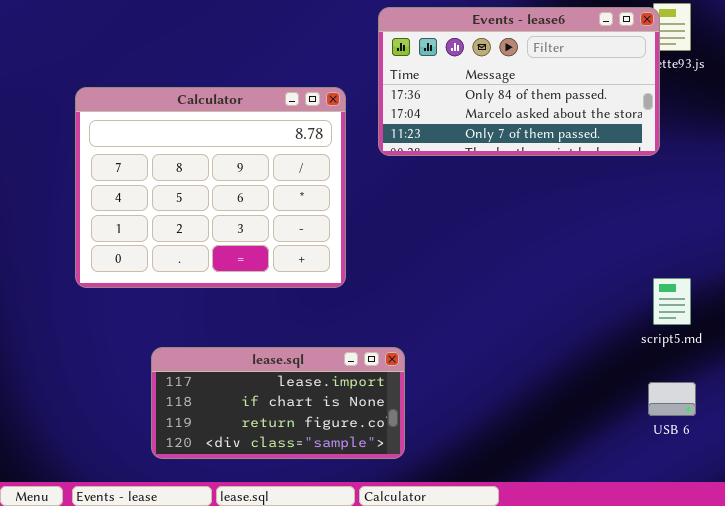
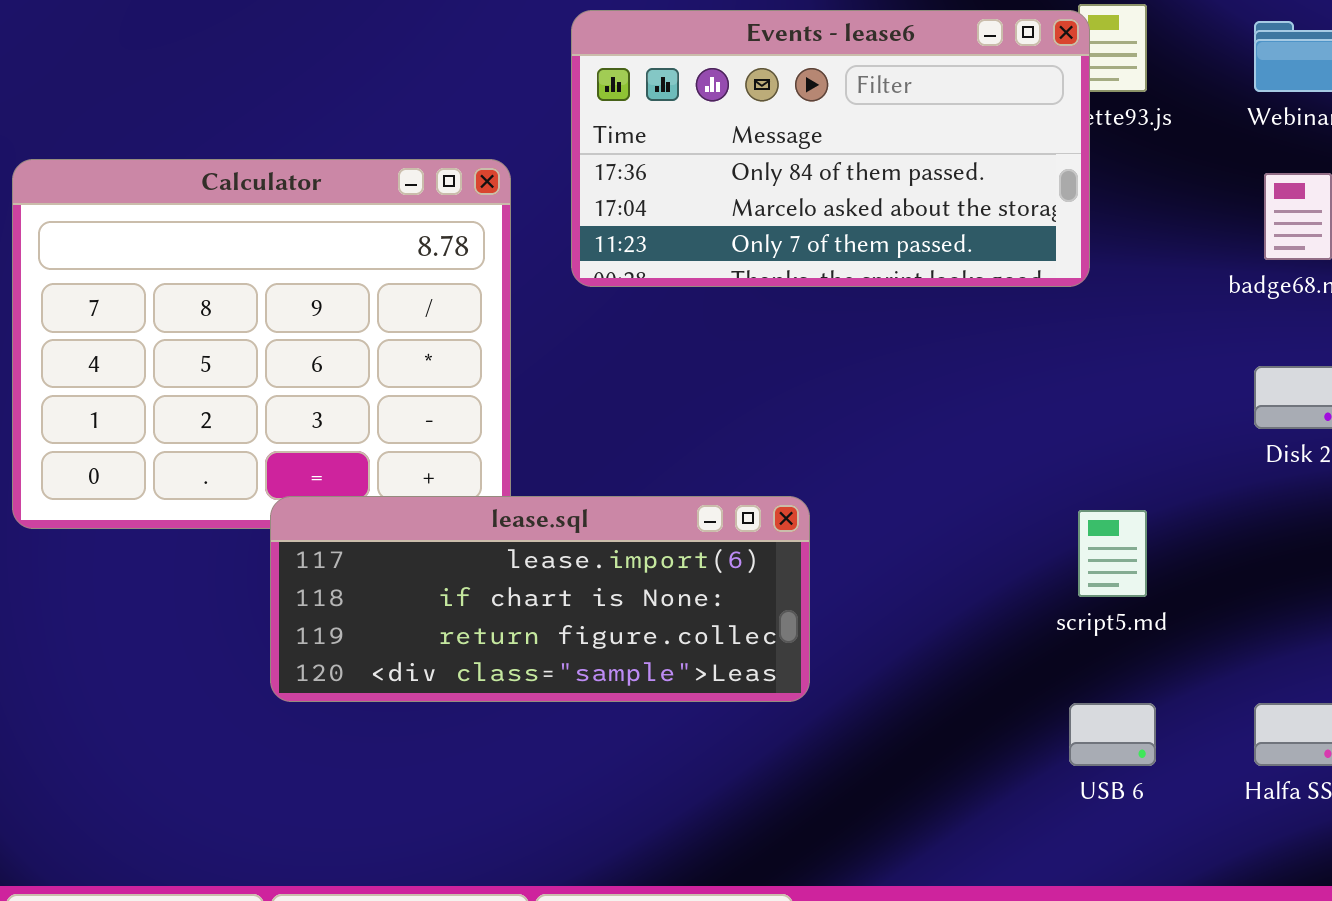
lease.sql: [151,347,405,459] -> [270,496,810,702], moved, resized

